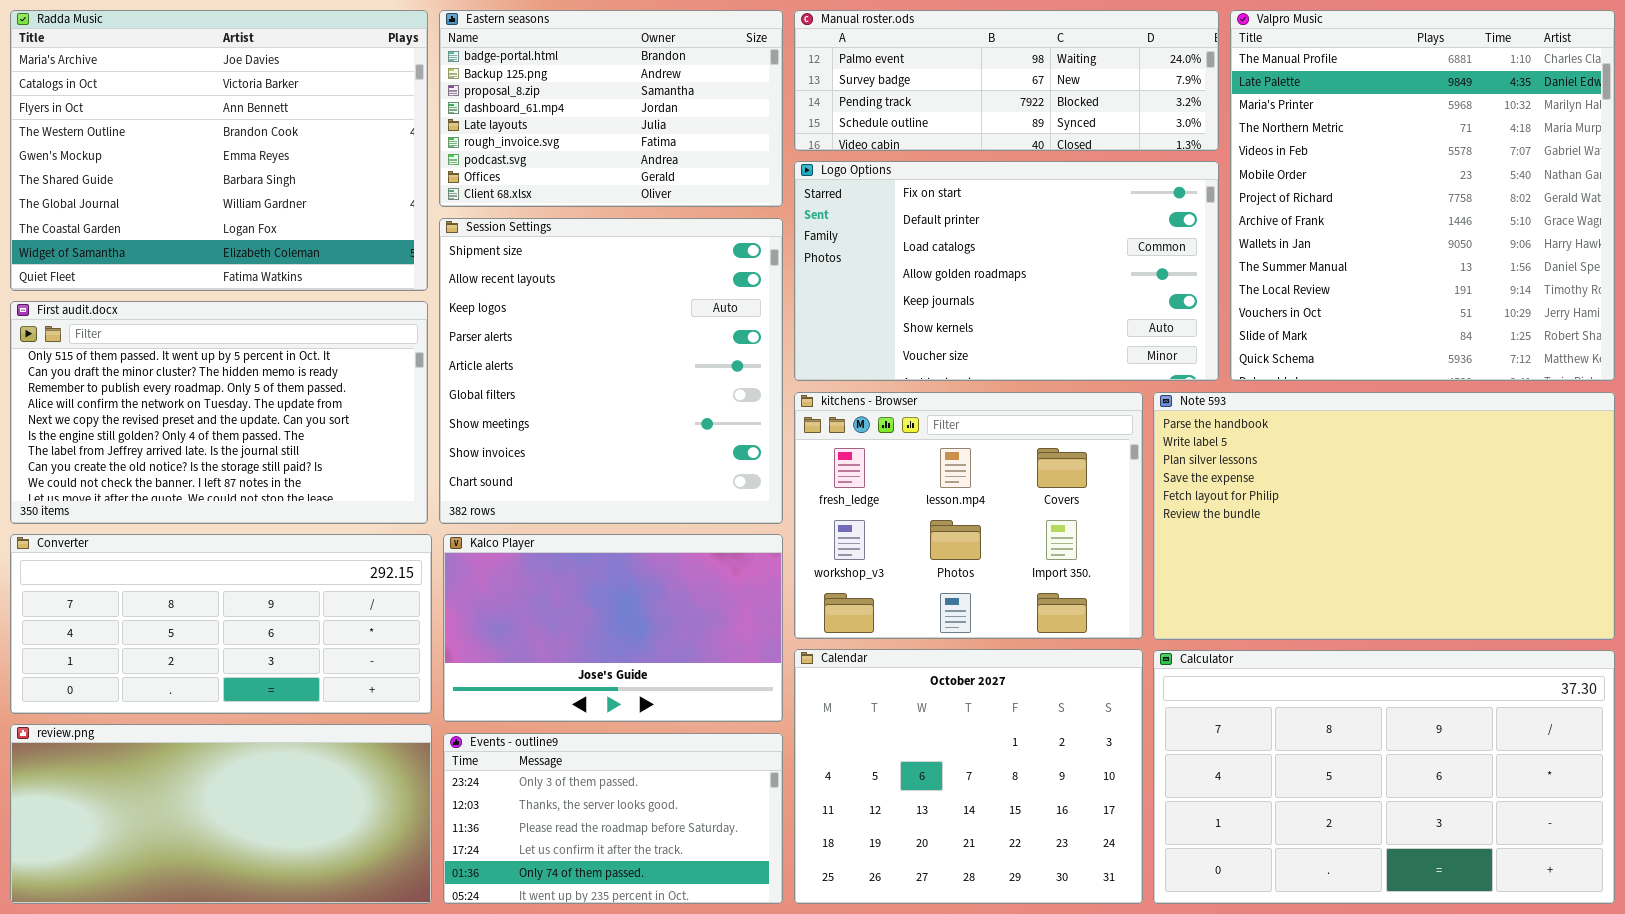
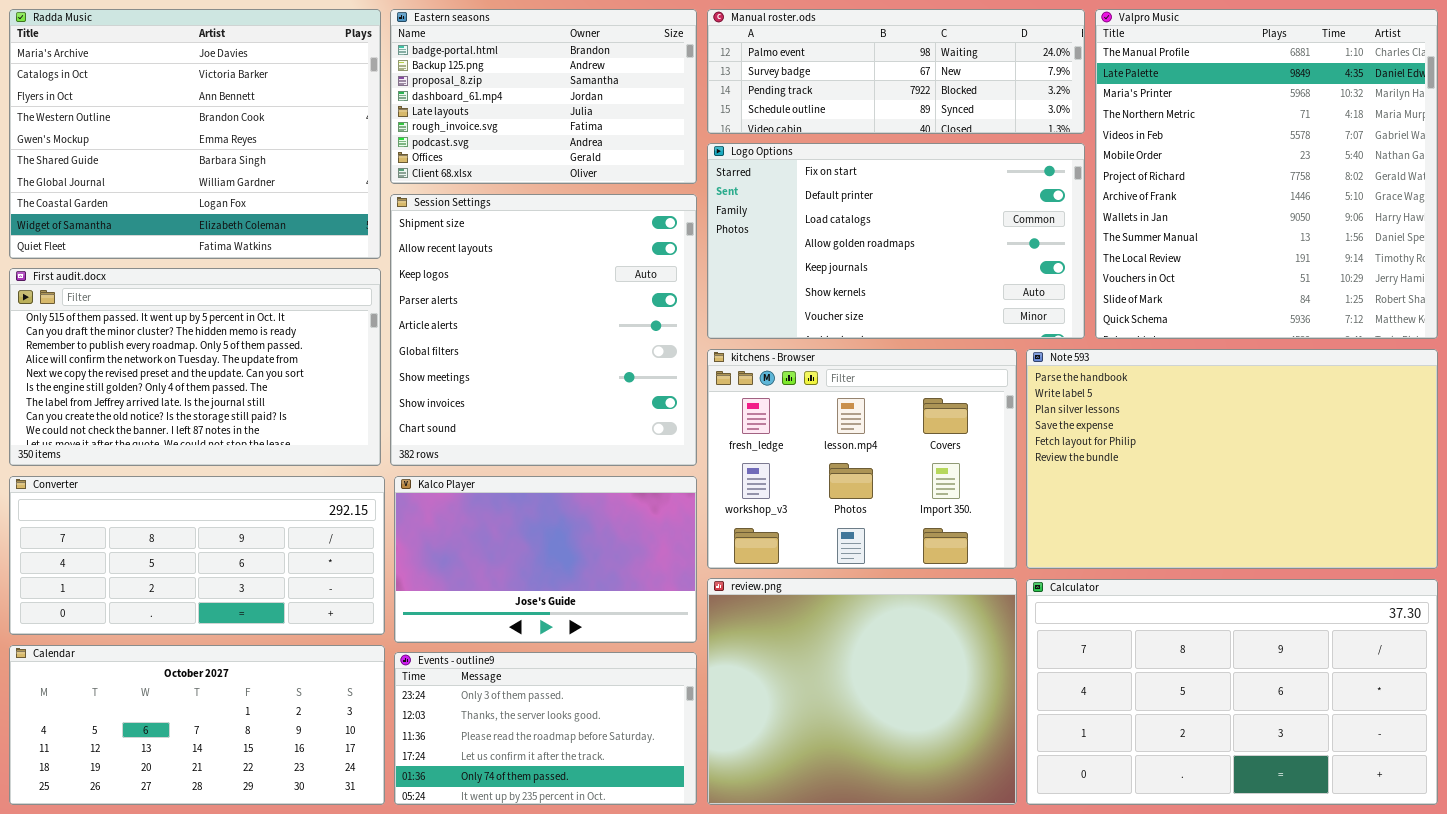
Calendar: [794,649,1143,904] -> [9,645,385,805], moved, resized
review.png: [10,724,432,904] -> [707,578,1017,805], moved, resized

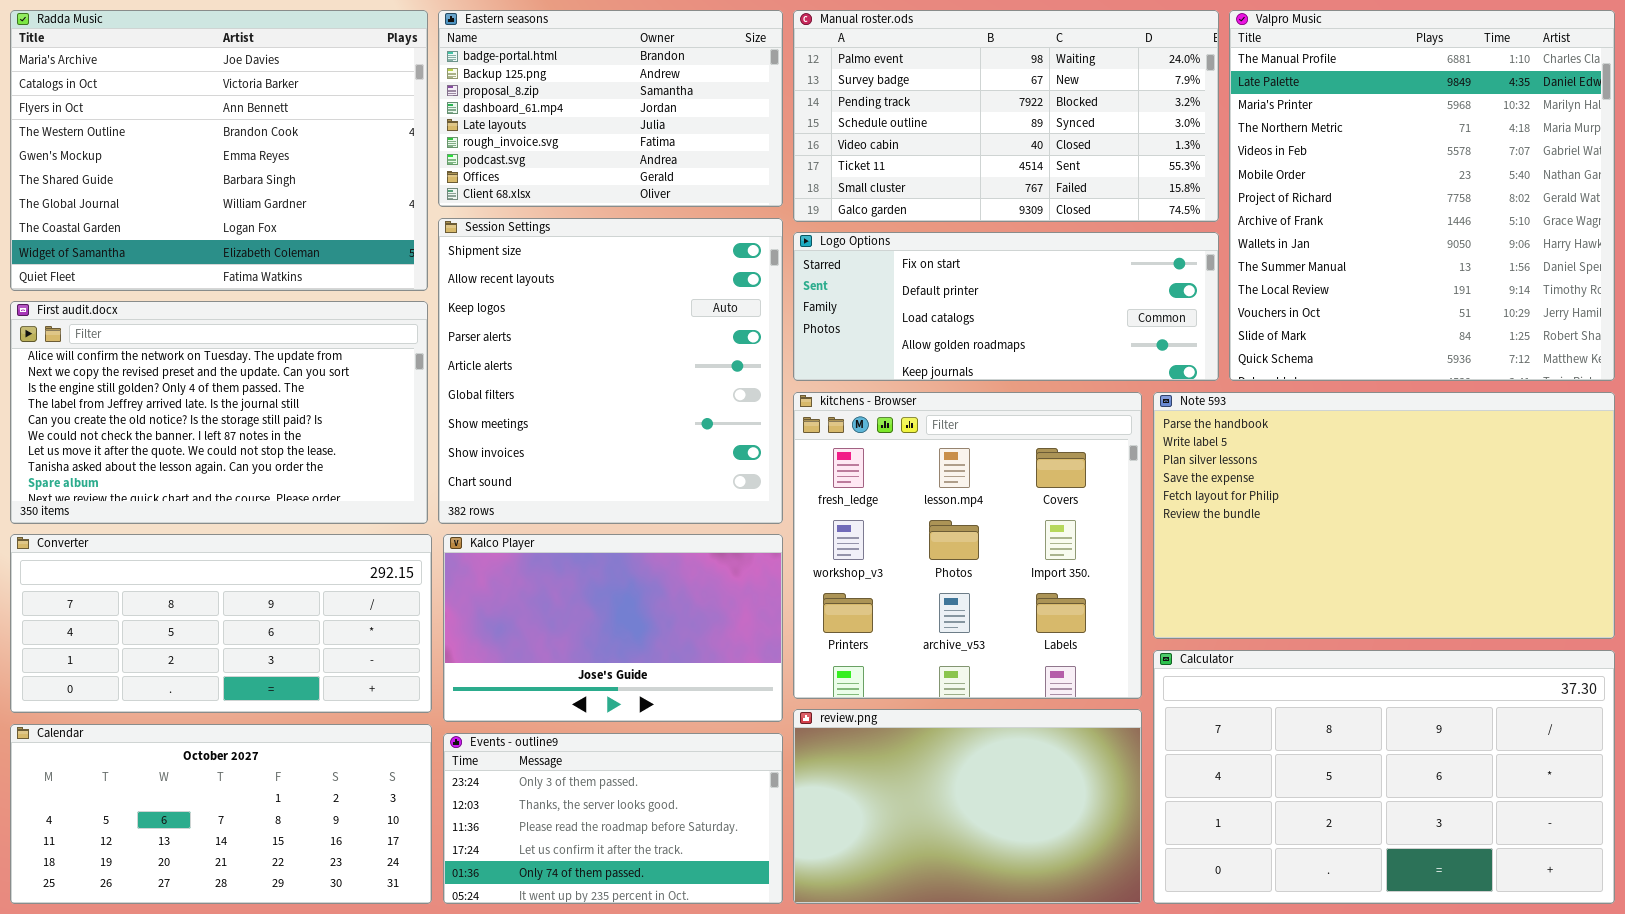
Manual roster.ods: [707,9,1085,134] -> [793,10,1219,222], resized
Logo Options: [707,143,1085,339] -> [793,232,1219,381], resized
First audit.docx: [9,268,381,466] -> [10,301,428,524], scrolled down 3 rows
kitchens - Browser: [707,349,1017,569] -> [793,392,1142,699], resized
review.png: [707,578,1017,805] -> [793,709,1142,904], resized

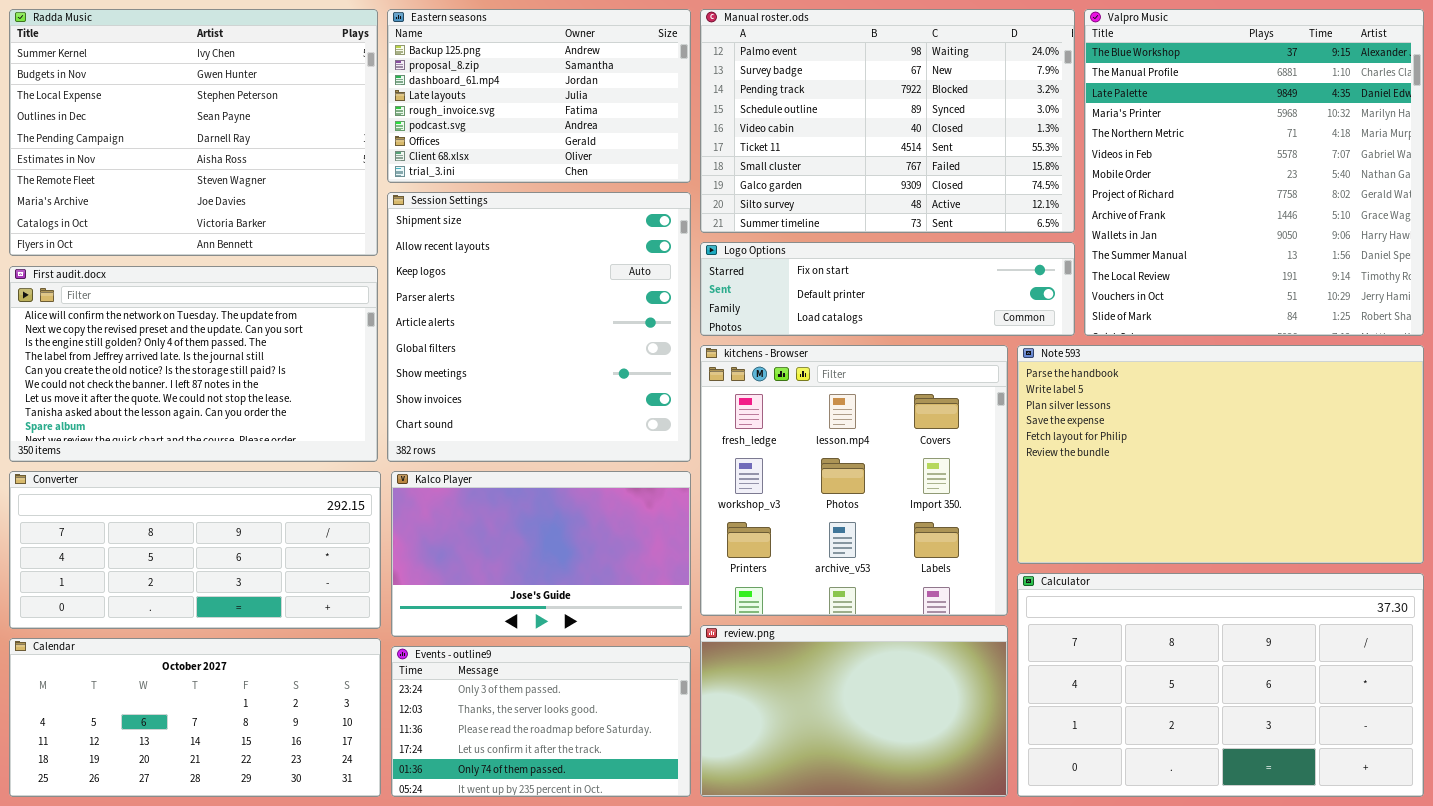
Radda Music: [10,10,428,291] -> [9,9,378,256], scrolled up 7 rows
Eastern seasons: [438,10,783,207] -> [387,9,691,183], scrolled down 1 row
Manual roster.ods: [793,10,1219,222] -> [700,9,1075,233], resized
Valpro Music: [1229,10,1615,381] -> [1084,9,1424,336], scrolled up 1 row
Logo Options: [793,232,1219,381] -> [700,242,1075,336], resized

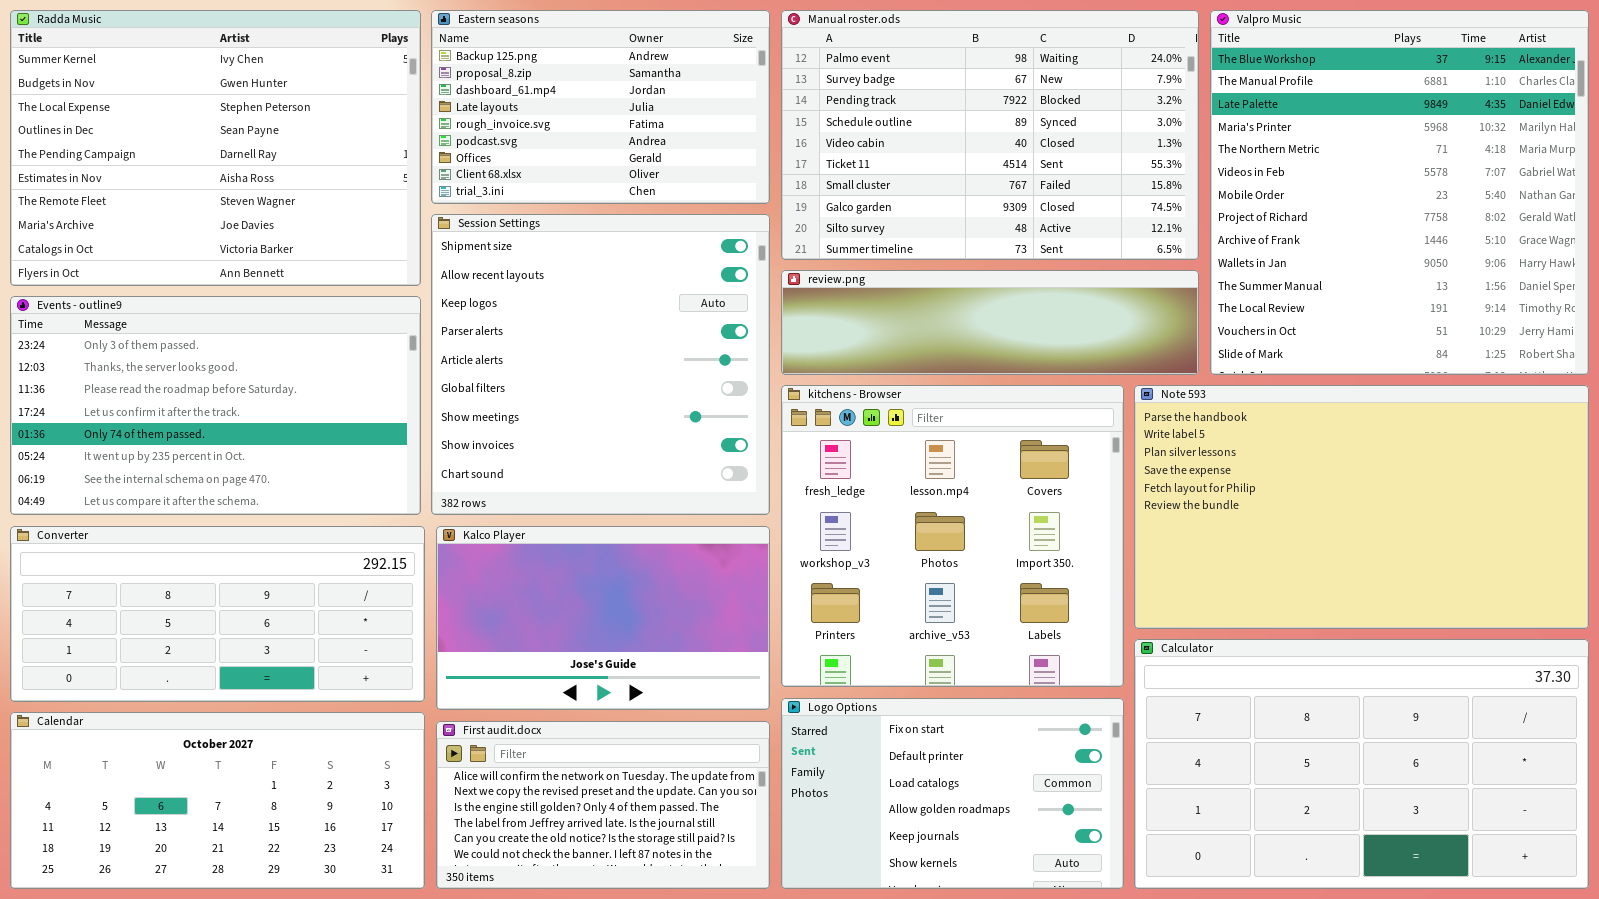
Logo Options: [700,242,1075,336] -> [781,698,1124,889], moved, resized
First audit.docx: [9,266,378,462] -> [436,721,770,889], moved, resized
review.png: [700,625,1008,797] -> [781,270,1199,375], moved, resized
Events - outline9: [391,646,691,797] -> [10,296,421,515], moved, resized

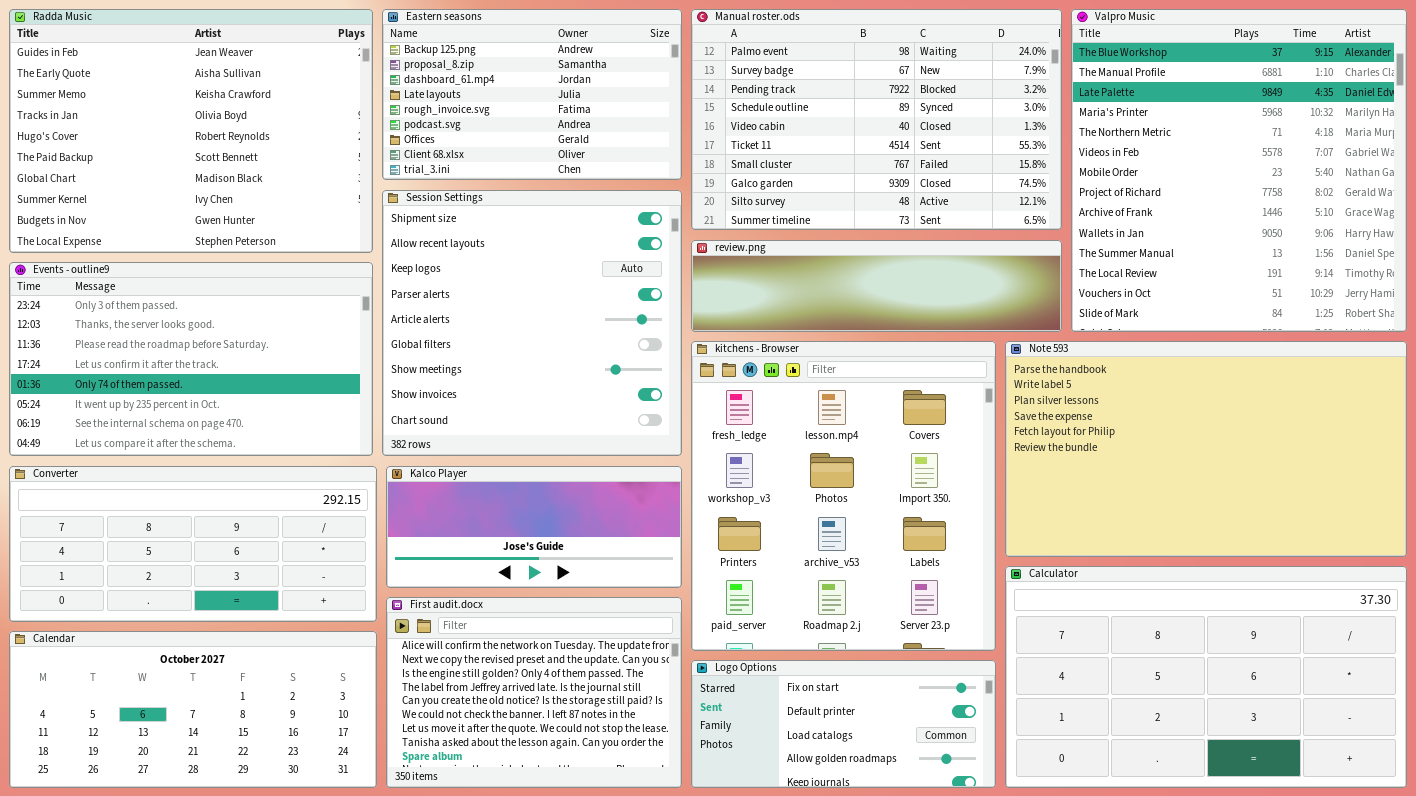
Radda Music: [10,10,421,286] -> [9,9,373,253], scrolled up 7 rows
kitchens - Browser: [781,385,1124,687] -> [691,341,996,651], resized
Kalco Player: [436,526,770,710] -> [386,466,682,588], resized
Logo Options: [781,698,1124,889] -> [691,660,996,788], resized
First audit.docx: [436,721,770,889] -> [386,597,682,788], resized

